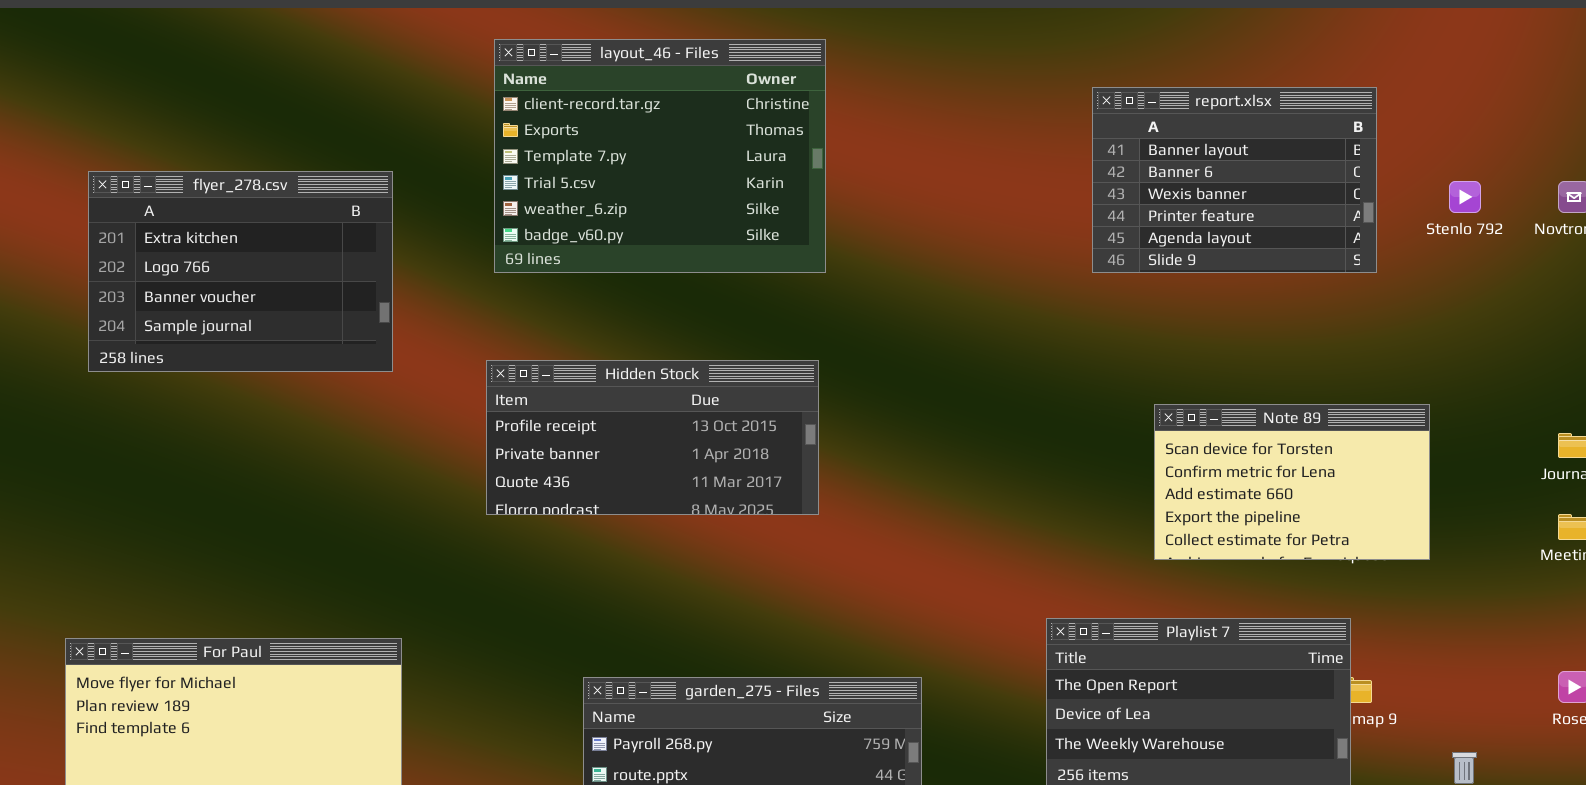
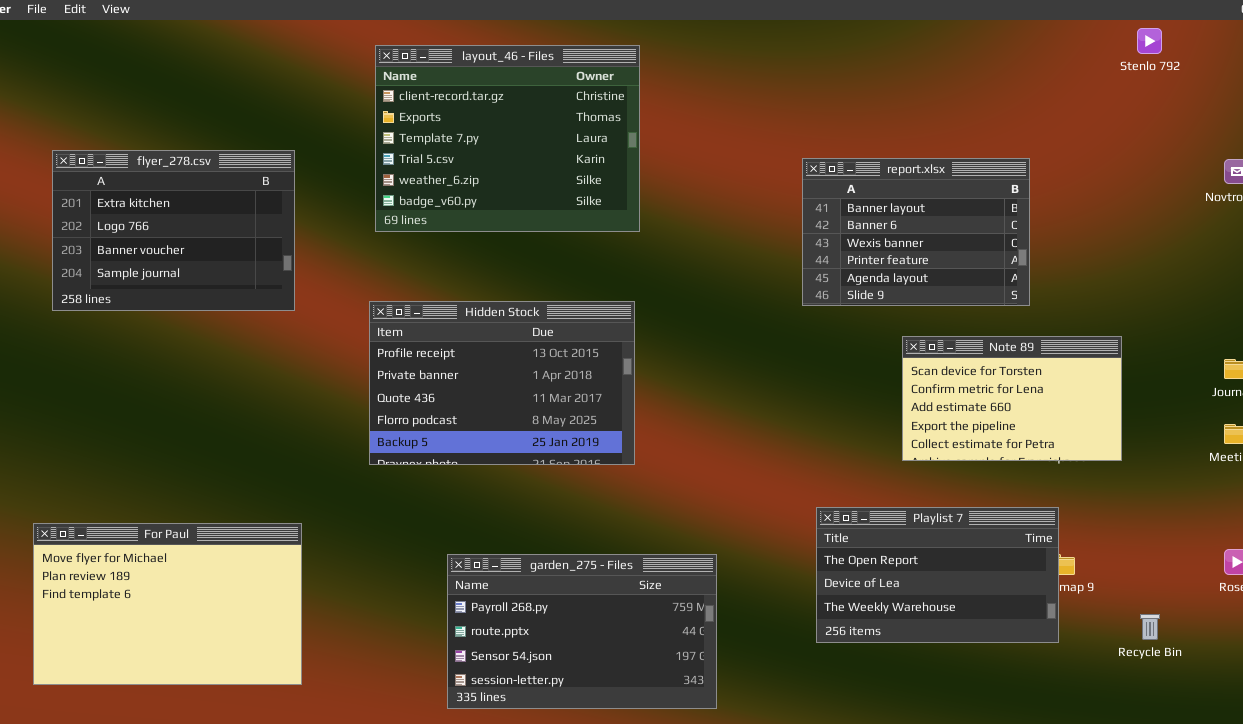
report.xlsx: [1092,87,1377,273] -> [802,158,1030,306], moved
Stenlo 792: [1449,181,1481,213] -> [1137,28,1162,54], moved
Hidden Stock: [486,360,819,515] -> [369,301,635,465], resized

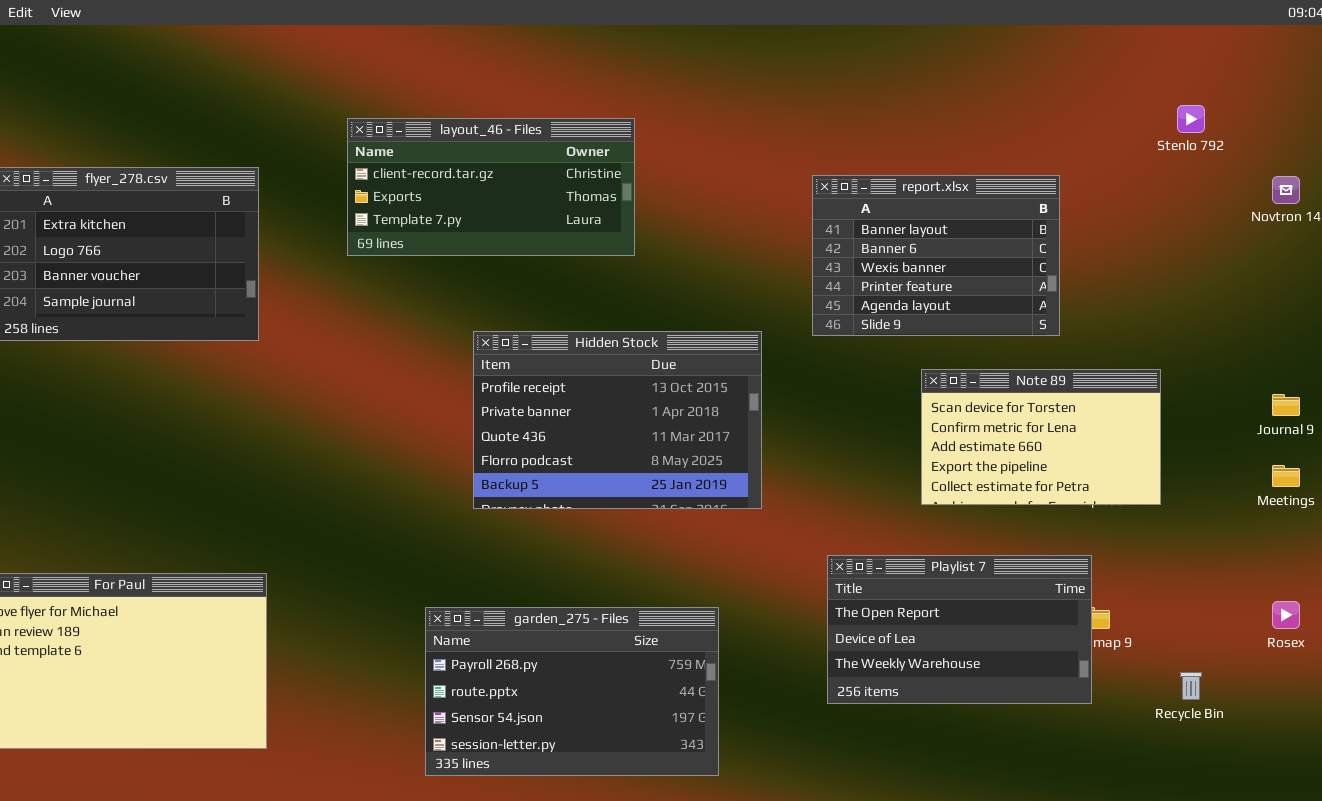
Stenlo 792: [1137,28,1162,54] -> [1177,105,1205,133], moved
layout_46 - Files: [375,45,640,232] -> [347,118,635,256], resized
Hidden Stock: [369,301,635,465] -> [473,331,762,509], moved

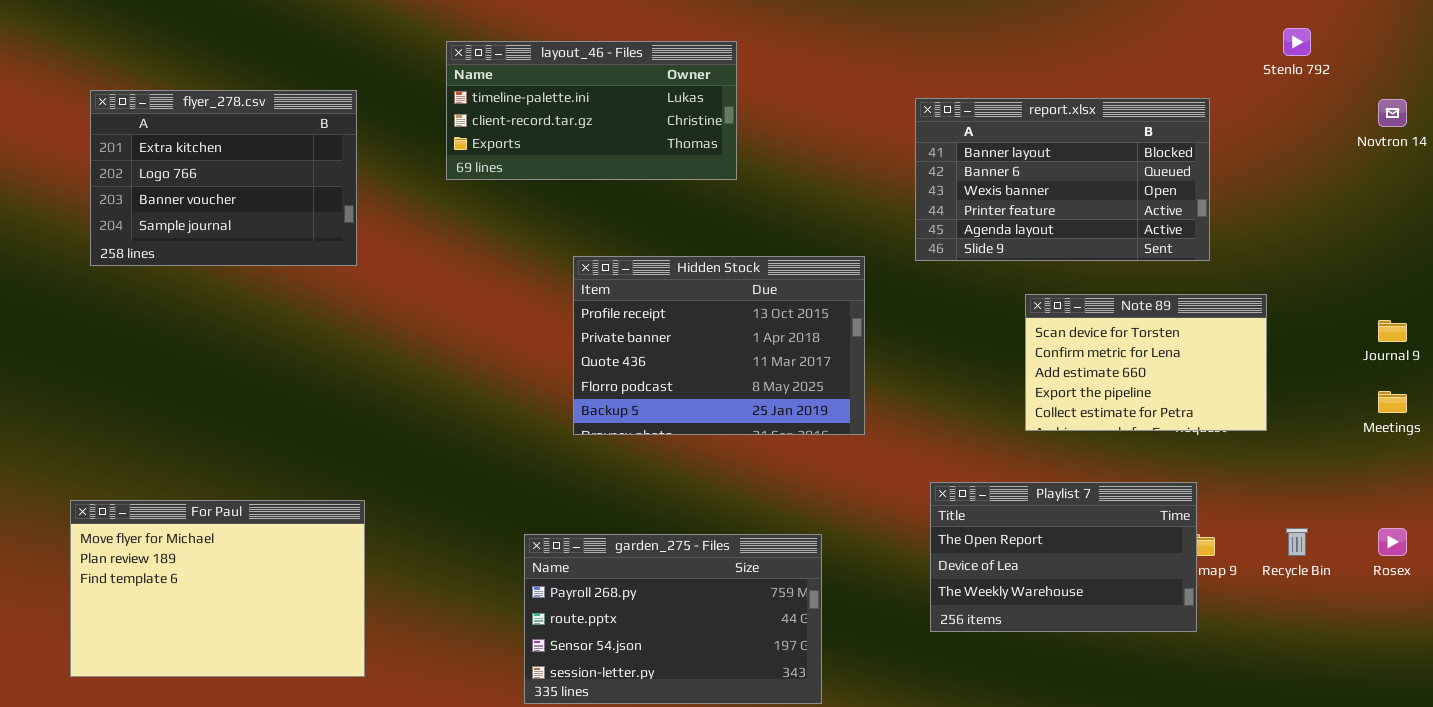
layout_46 - Files: [347,118,635,256] -> [446,41,737,180], scrolled up 1 row
report.xlsx: [812,175,1060,336] -> [915,98,1210,261], resized
Recycle Bin: [1180,672,1202,700] -> [1286,528,1308,556], moved

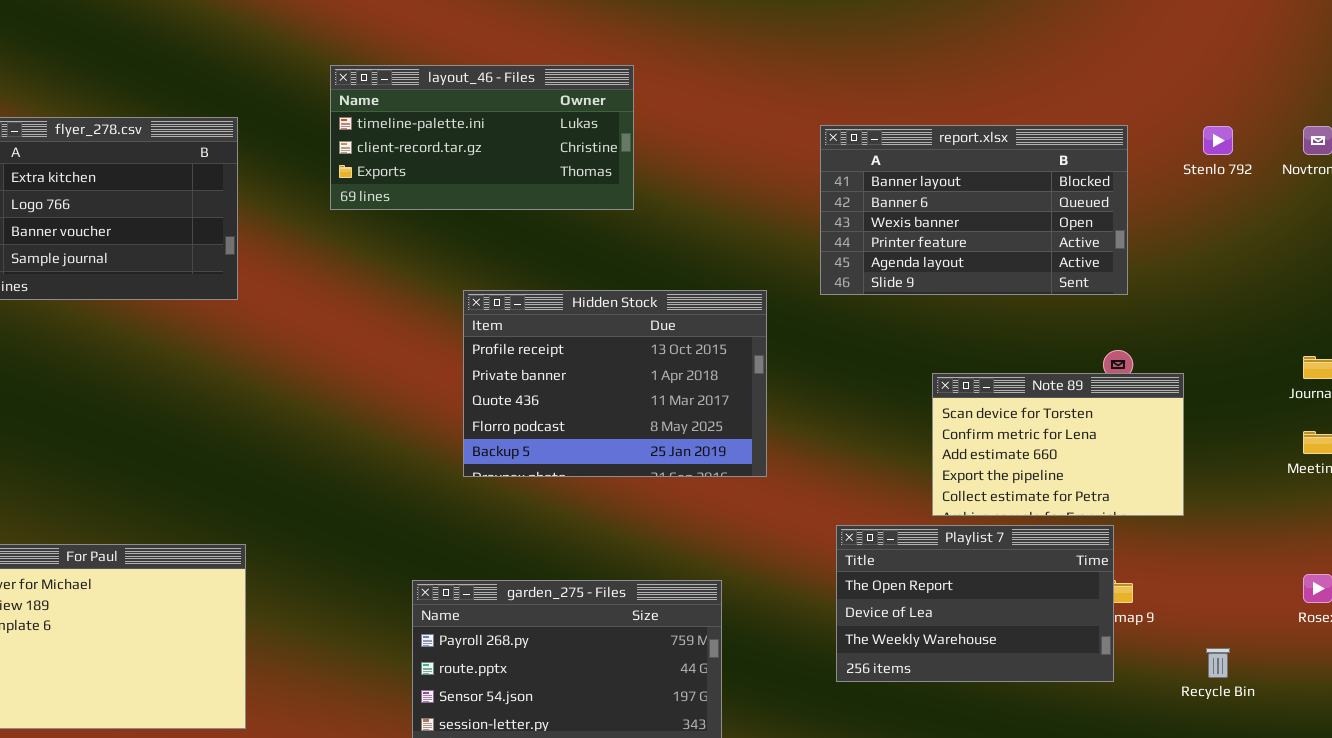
Stenlo 792: [1283,28,1311,56] -> [1203,126,1233,155], moved
Note 89: [1025,294,1267,431] -> [932,373,1184,516], moved
Recycle Bin: [1286,528,1308,556] -> [1206,648,1230,678], moved

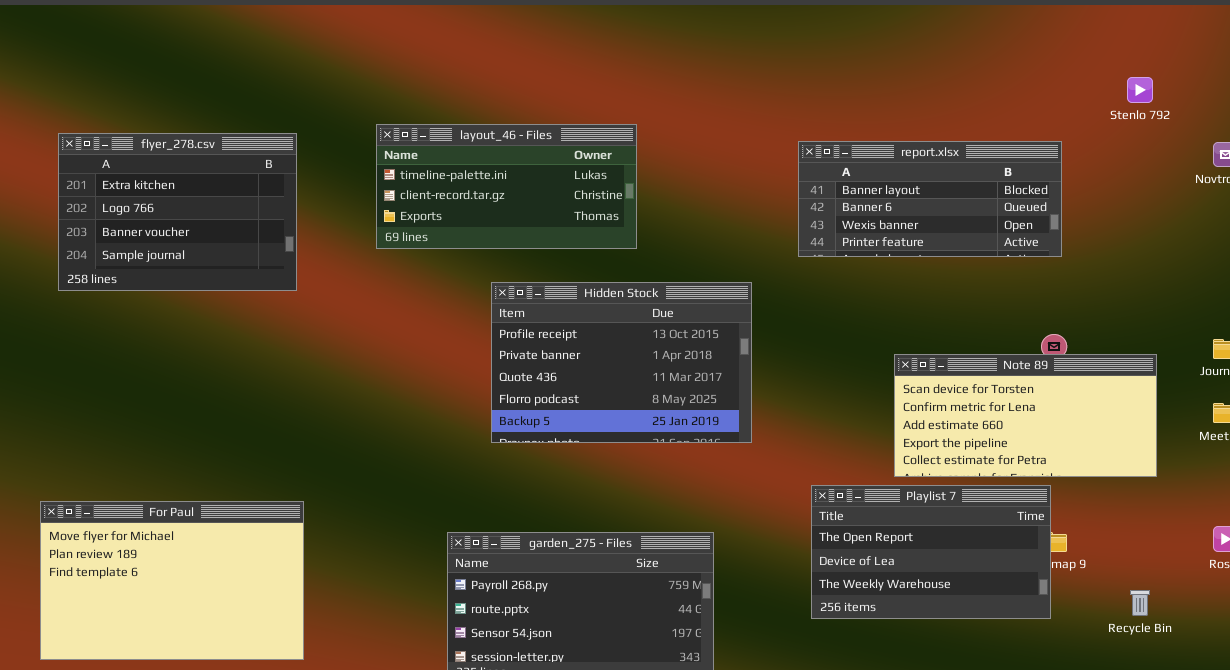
layout_46 - Files: [330,65,634,210] -> [376,124,637,249], moved
report.xlsx: [820,125,1128,295] -> [798,141,1062,257], resized
Stenlo 792: [1203,126,1233,155] -> [1127,77,1153,103], moved
Note 89: [932,373,1184,516] -> [894,354,1157,477], resized

